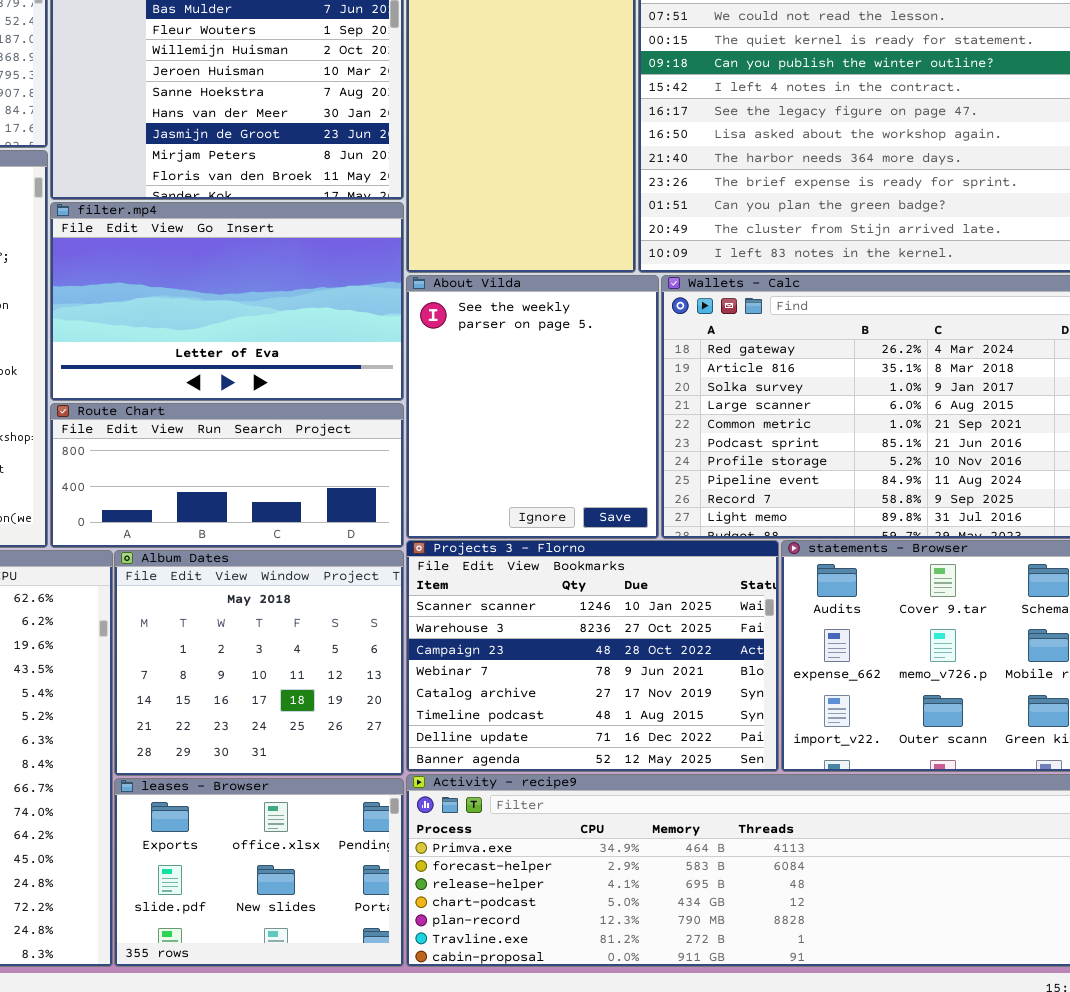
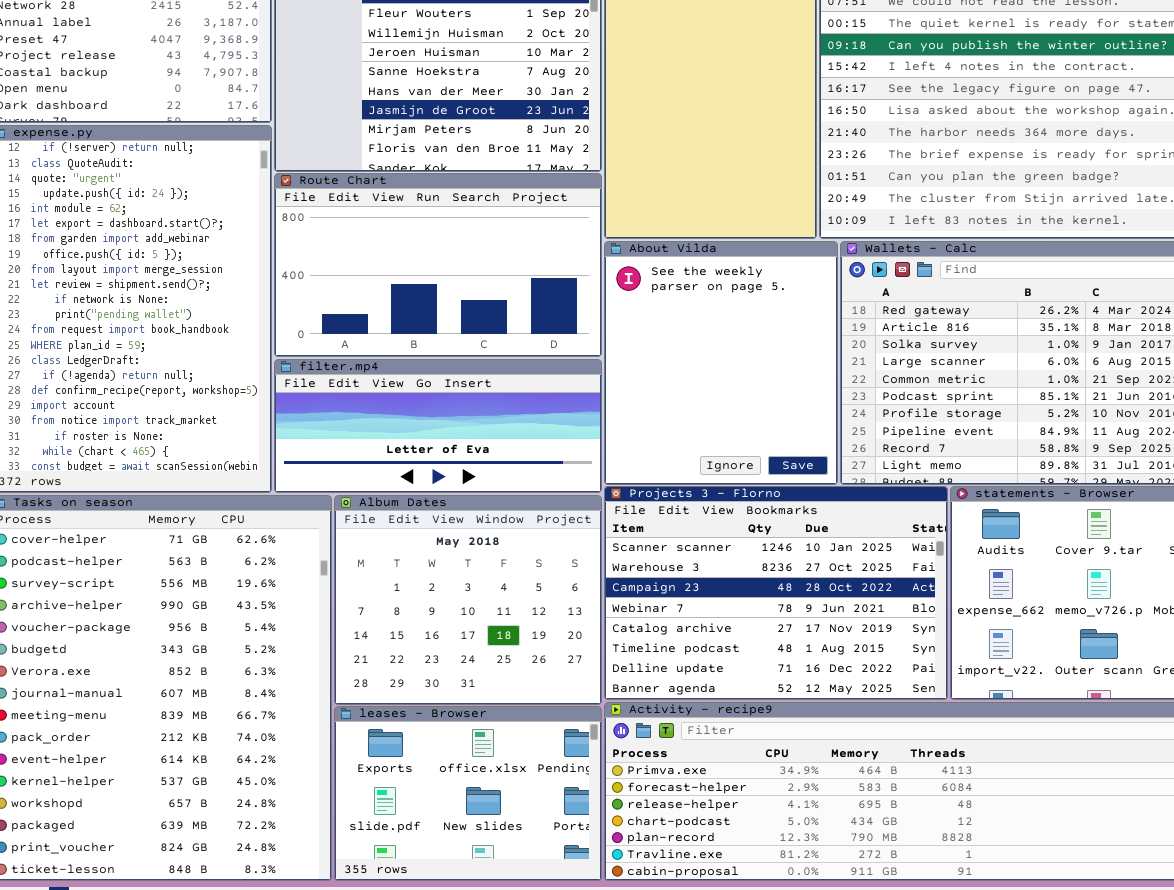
filter.mp4: [50,202,404,401] -> [274,359,602,493], moved, resized
Route Chart: [50,403,404,548] -> [274,173,602,357], moved, resized

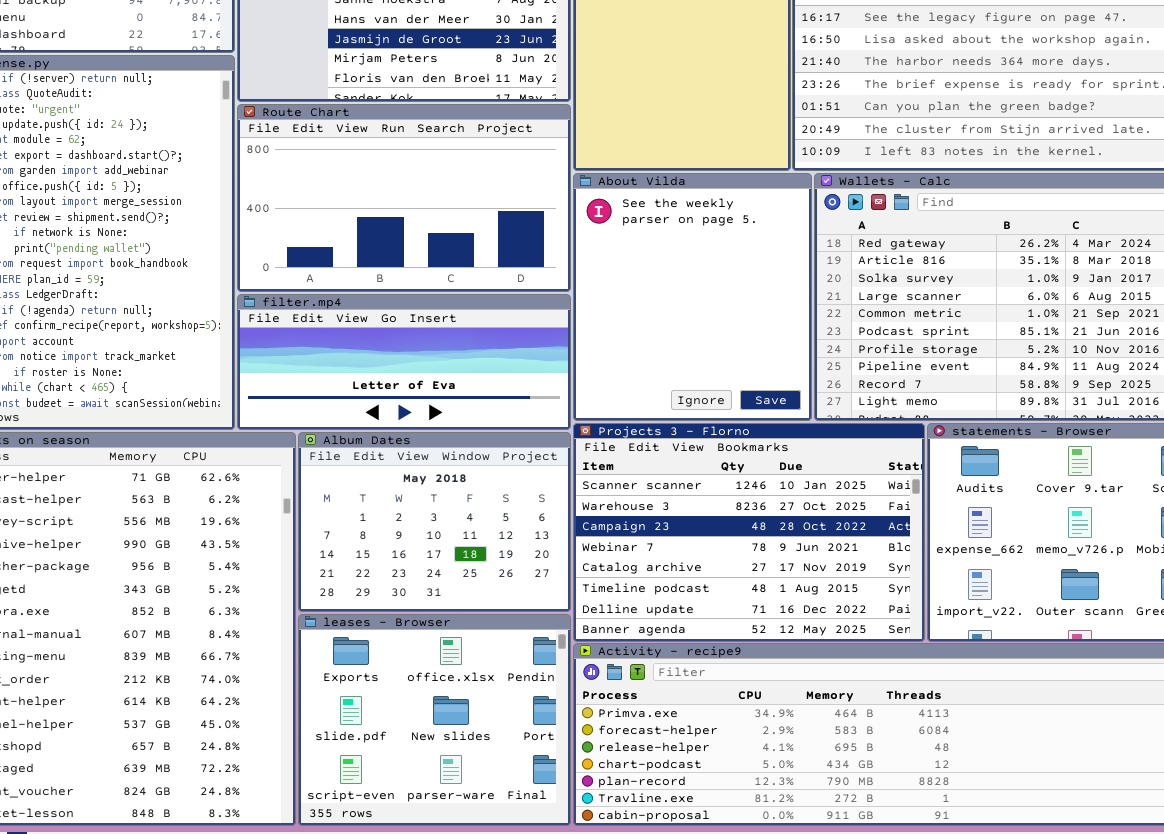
Album Dates: [334,495,602,705] -> [298,432,571,612], resized
leases - Browser: [334,706,602,881] -> [298,614,571,826], resized

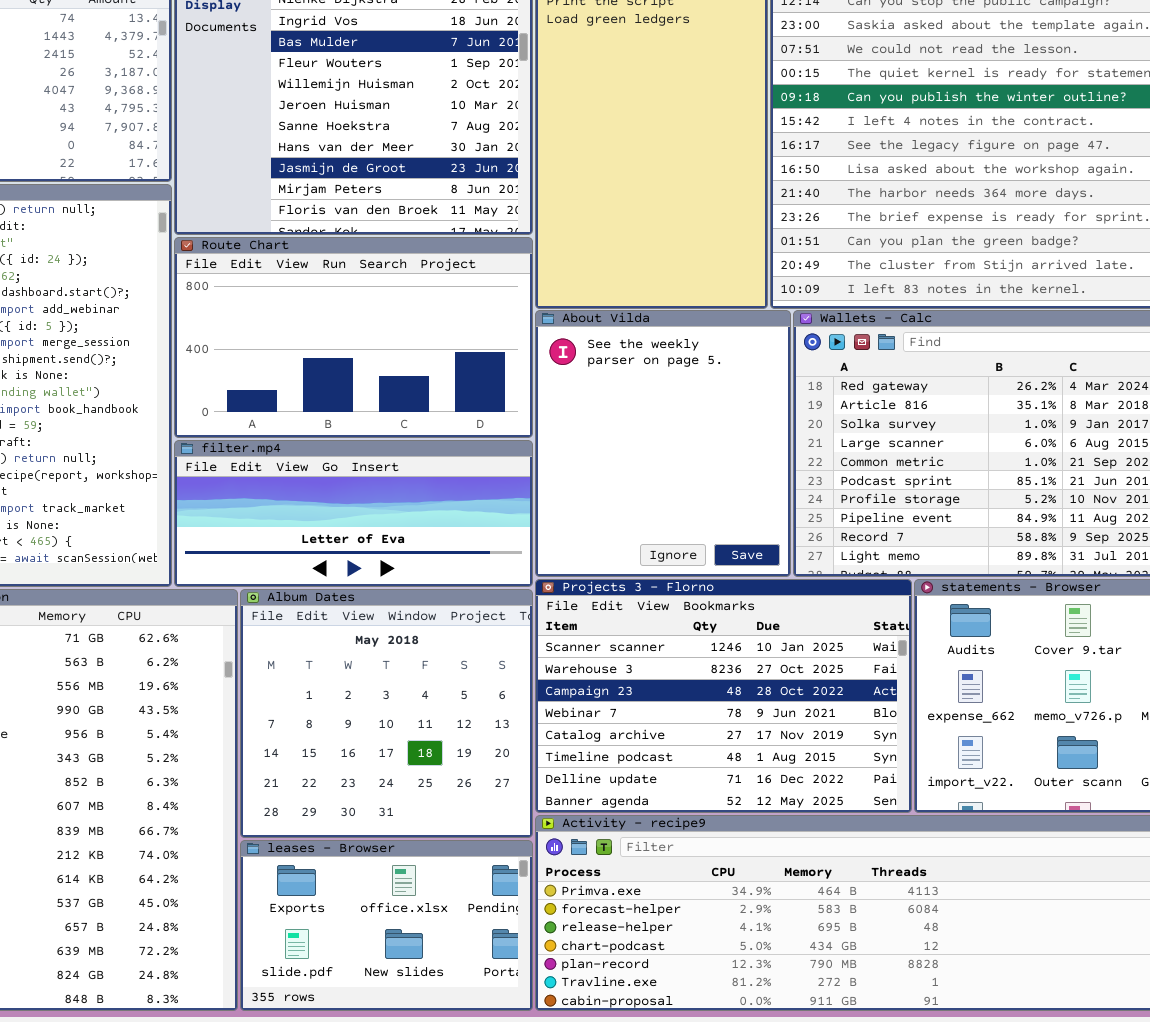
Album Dates: [298,432,571,612] -> [240,589,533,838], resized
leases - Browser: [298,614,571,826] -> [240,840,533,1011], resized

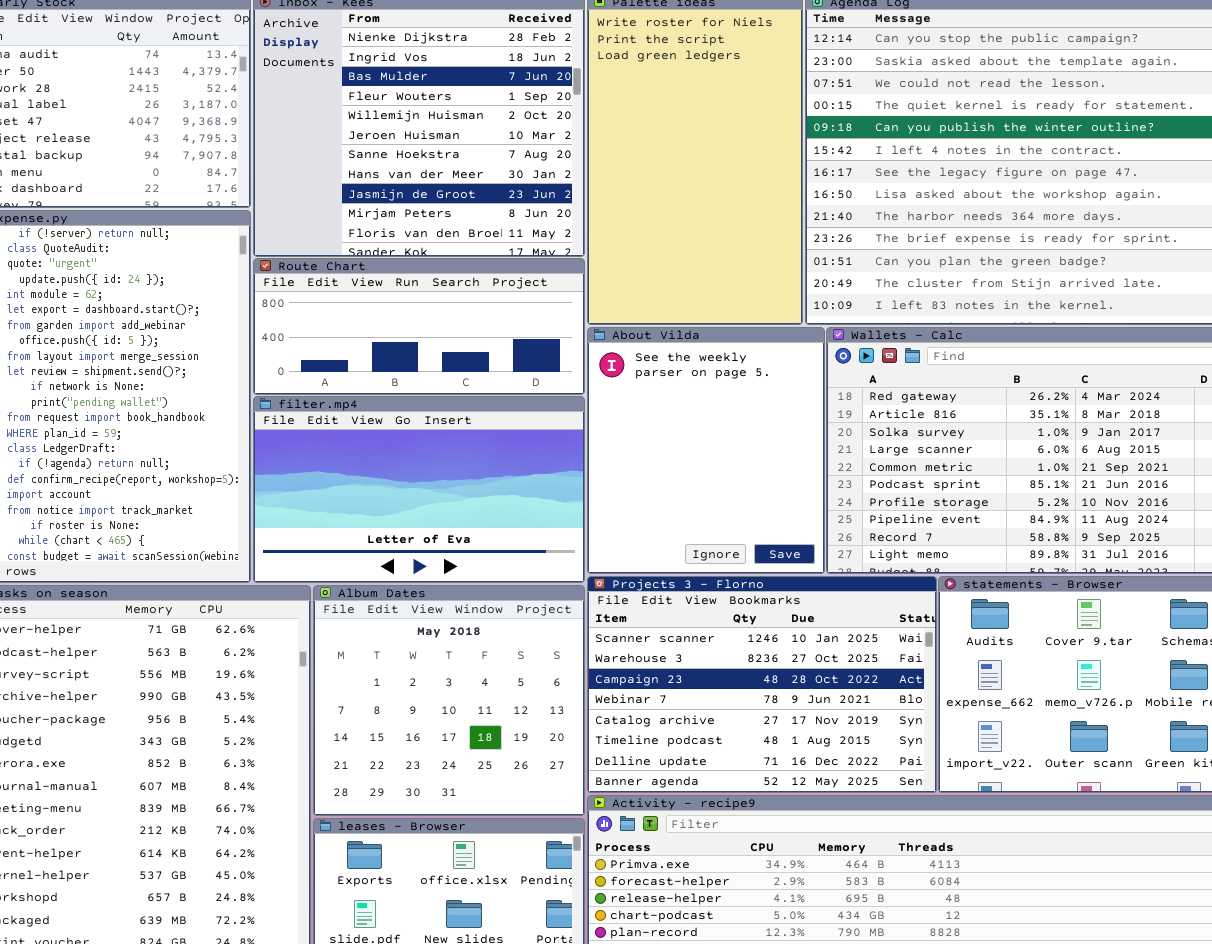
Route Chart: [174,237,533,438] -> [253,258,585,395], resized
filter.mp4: [174,440,533,587] -> [253,396,585,583], resized

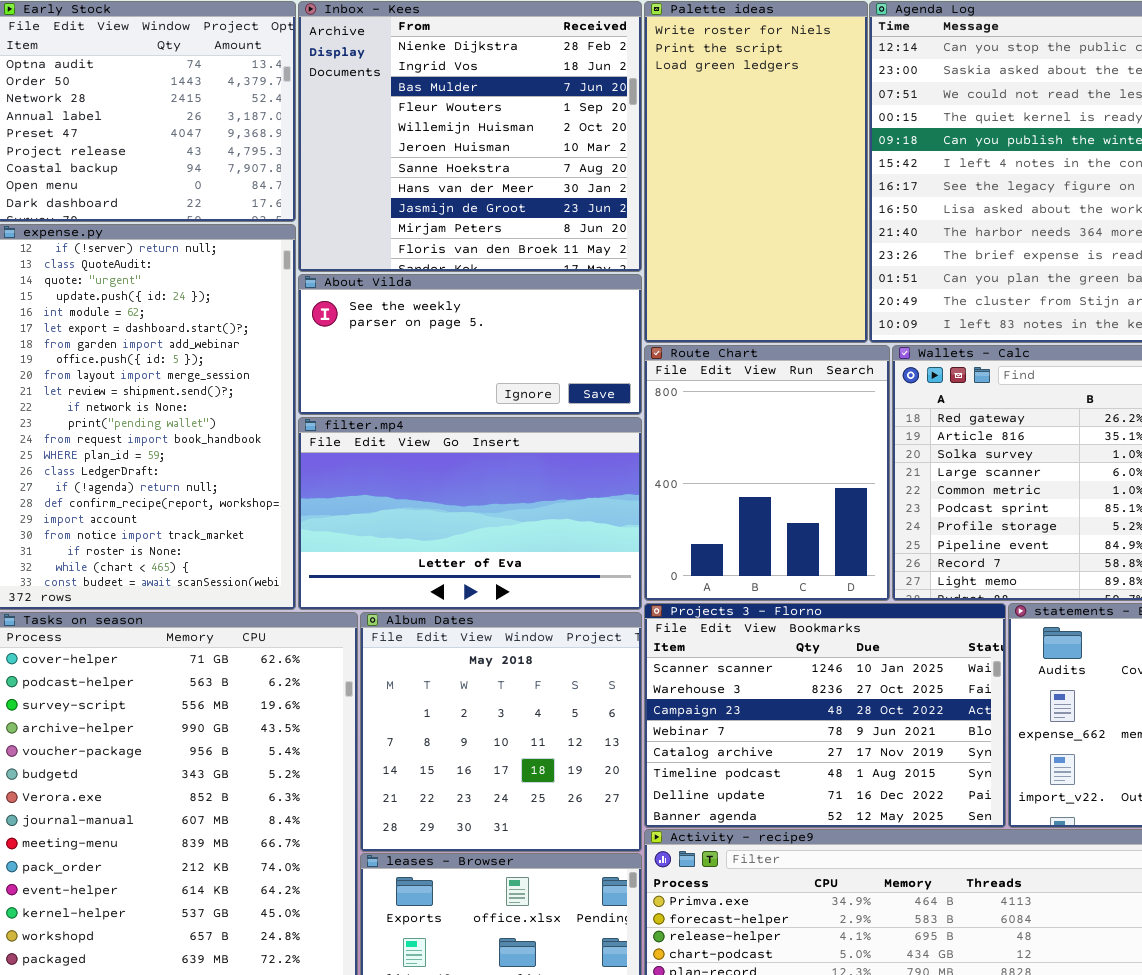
Route Chart: [253,258,585,395] -> [644,345,890,601], moved, resized
About Vilda: [587,327,825,574] -> [298,274,642,415], moved, resized

